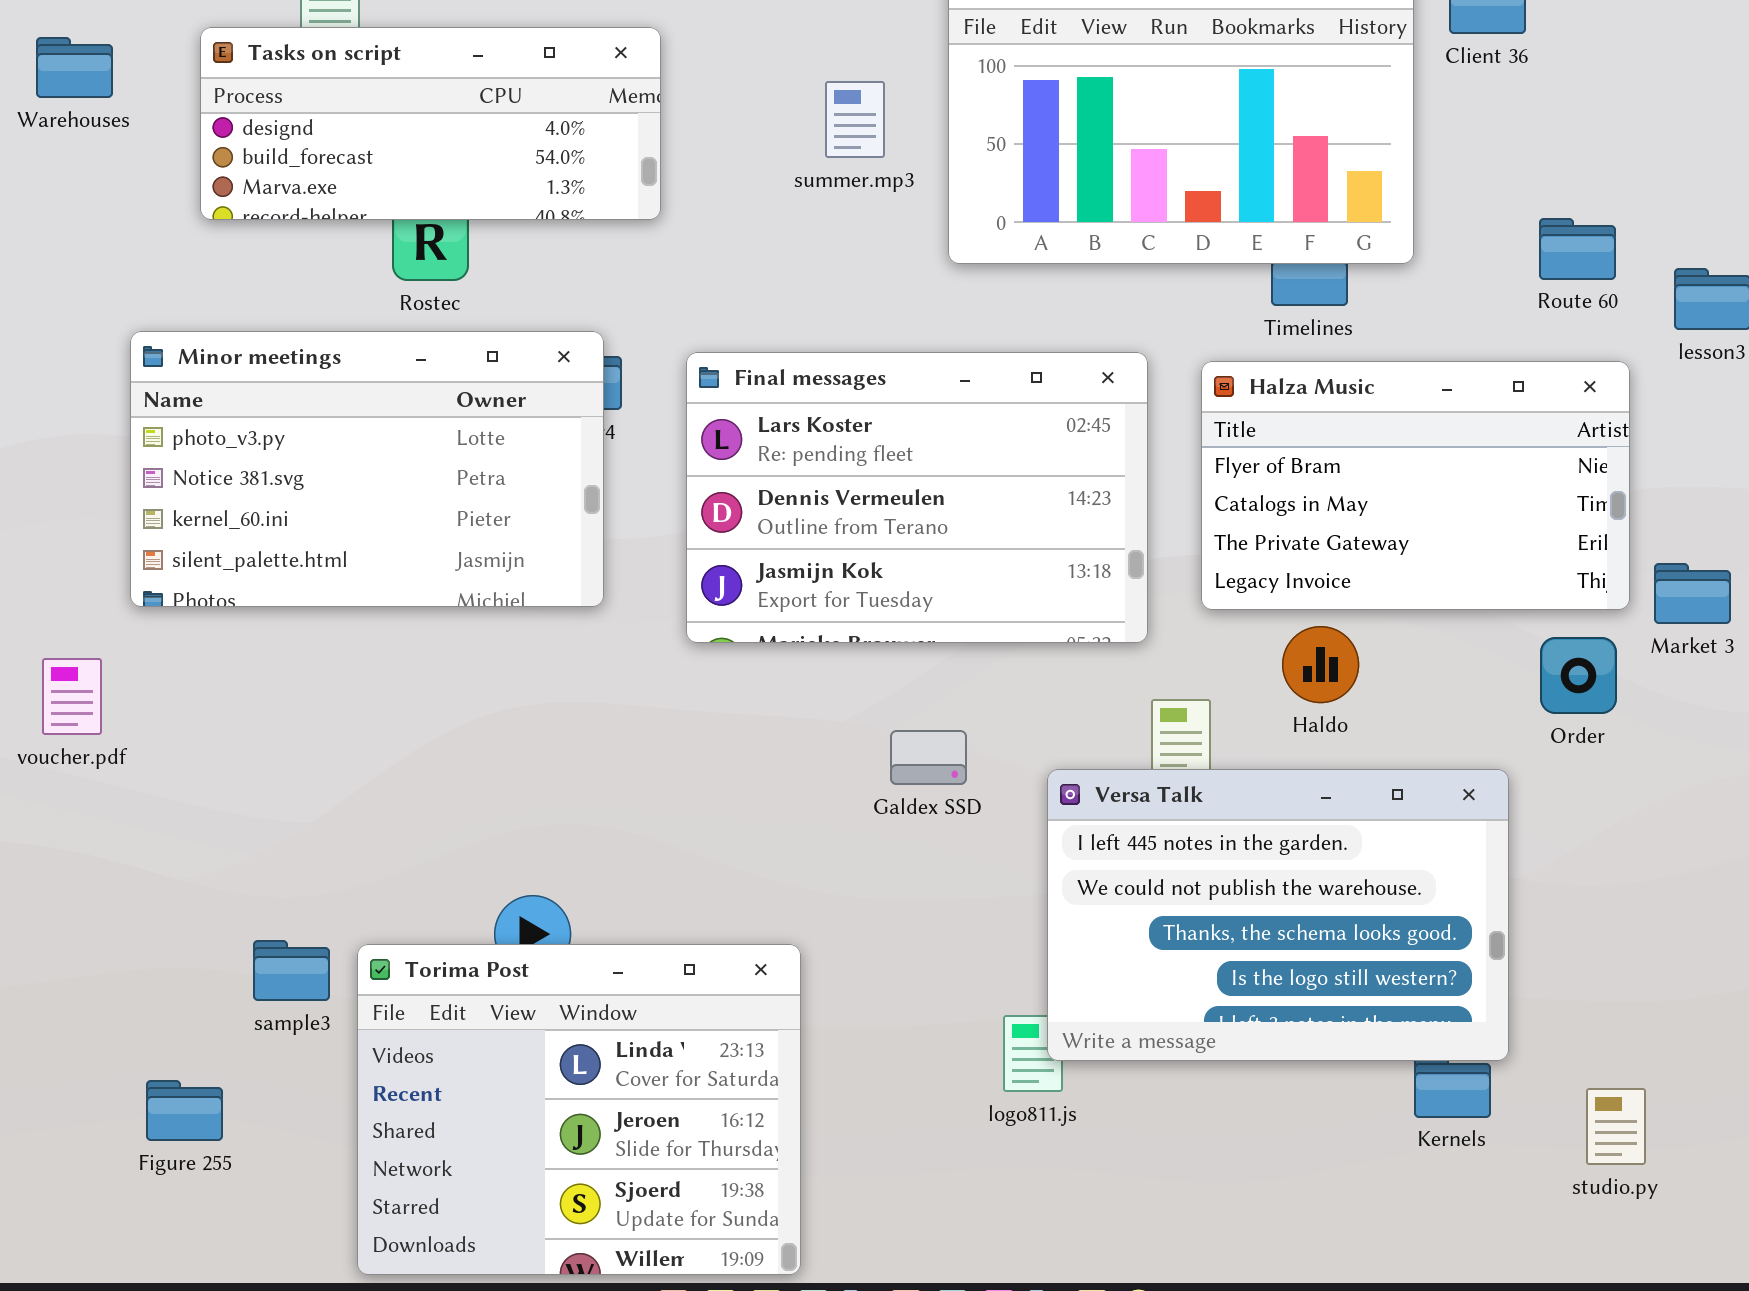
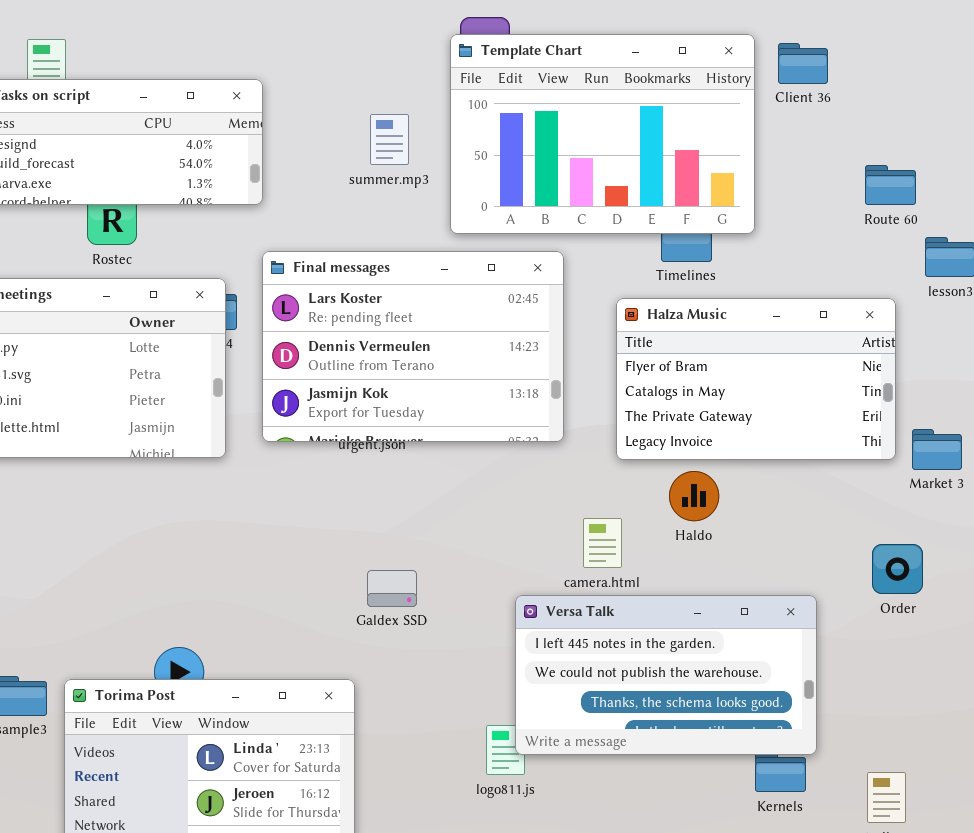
Route 60: [1539,218,1616,280] -> [865,165,916,205], moved
Final messages: [686,352,1148,643] -> [262,251,564,442], moved
Order: [1540,637,1617,714] -> [872,544,923,594], moved
Galdex SSD: [890,730,967,785] -> [367,570,417,607], moved
Versa Talk: [1047,769,1509,1061] -> [515,595,817,755], resized

